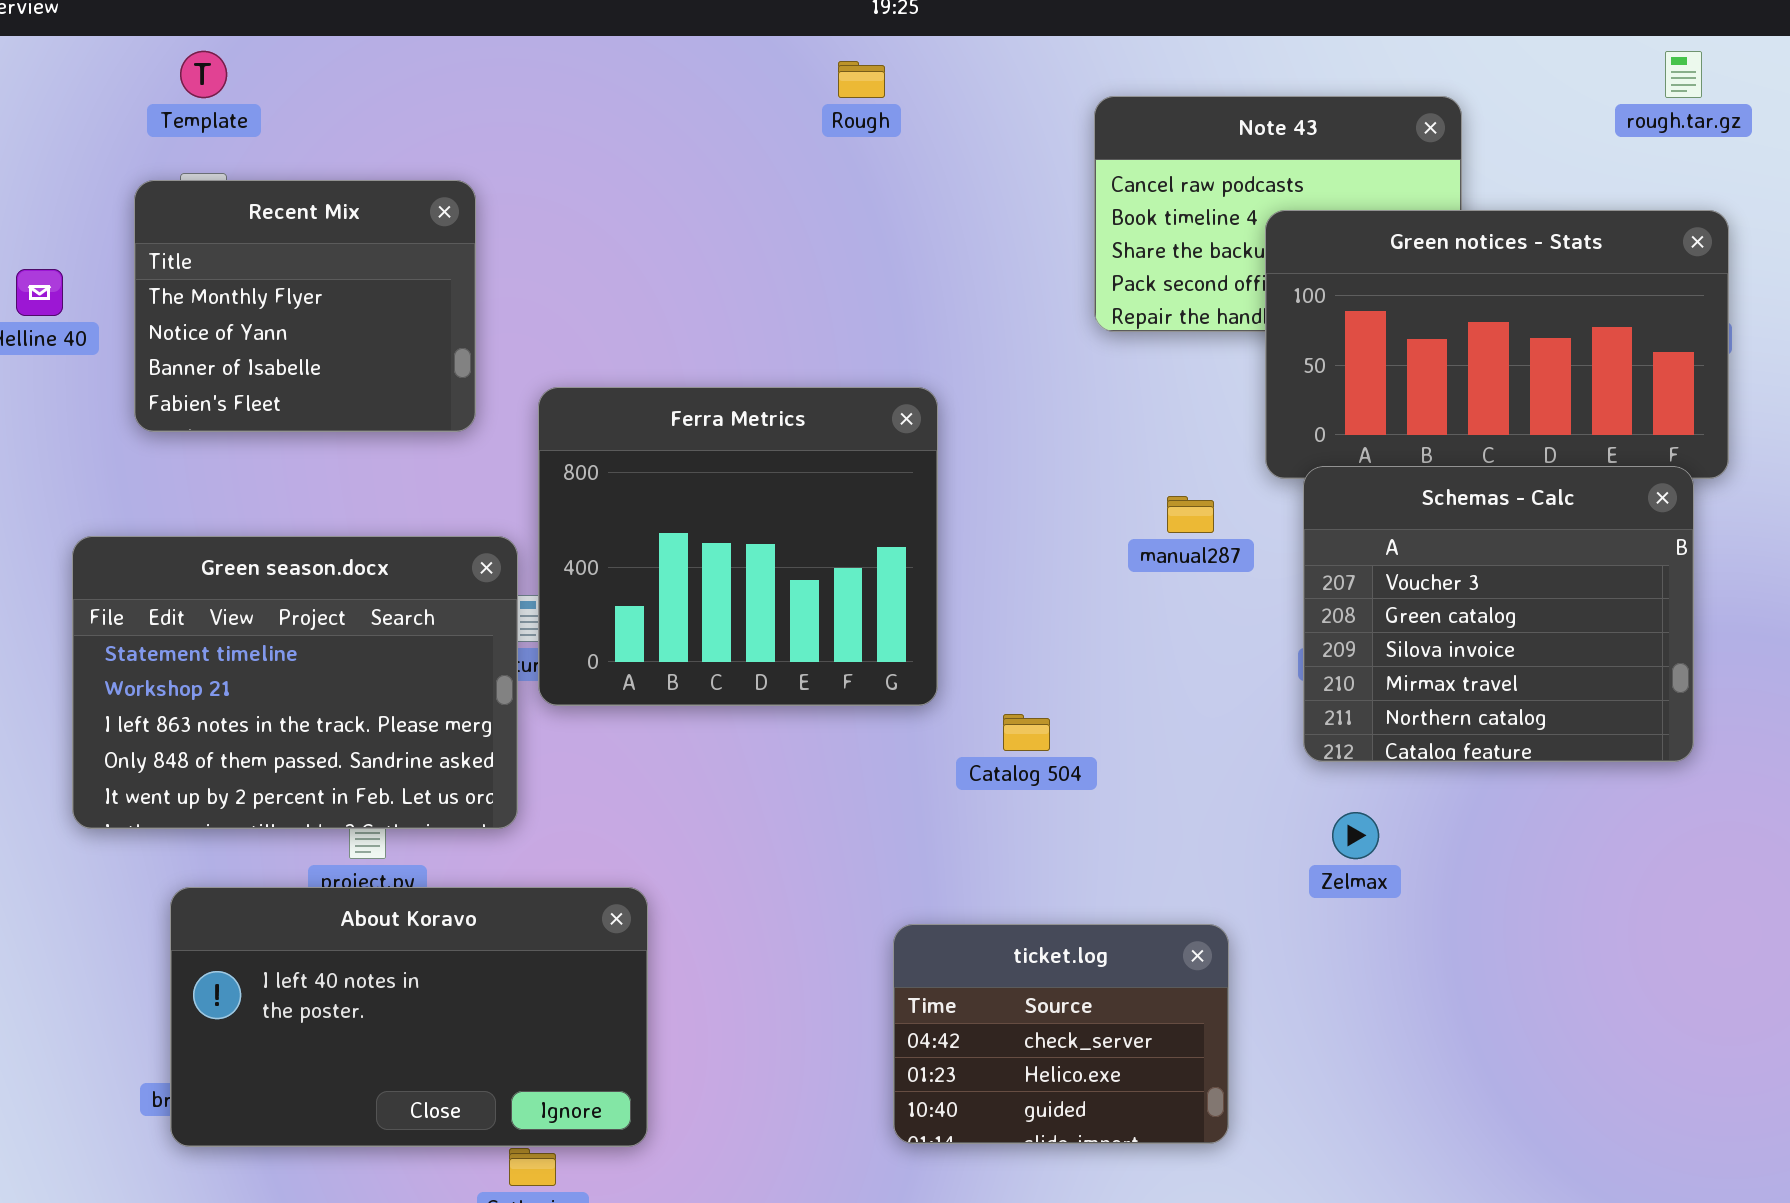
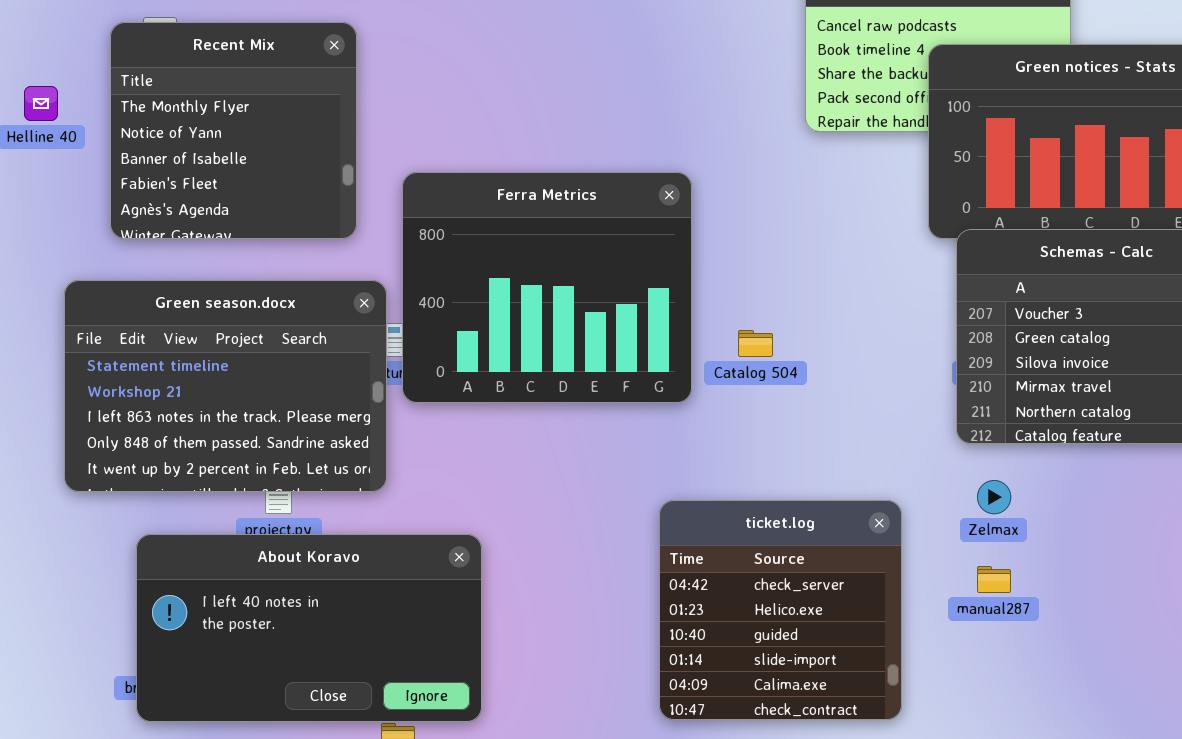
Recent Mix: [134,180,476,432] -> [110,22,357,239], resized
manual287: [1167,496,1214,533] -> [977,566,1011,593], moved
Catalog 504: [1003,714,1050,751] -> [738,330,773,357], moved
ticket.log: [893,924,1229,1144] -> [659,500,902,720], resized

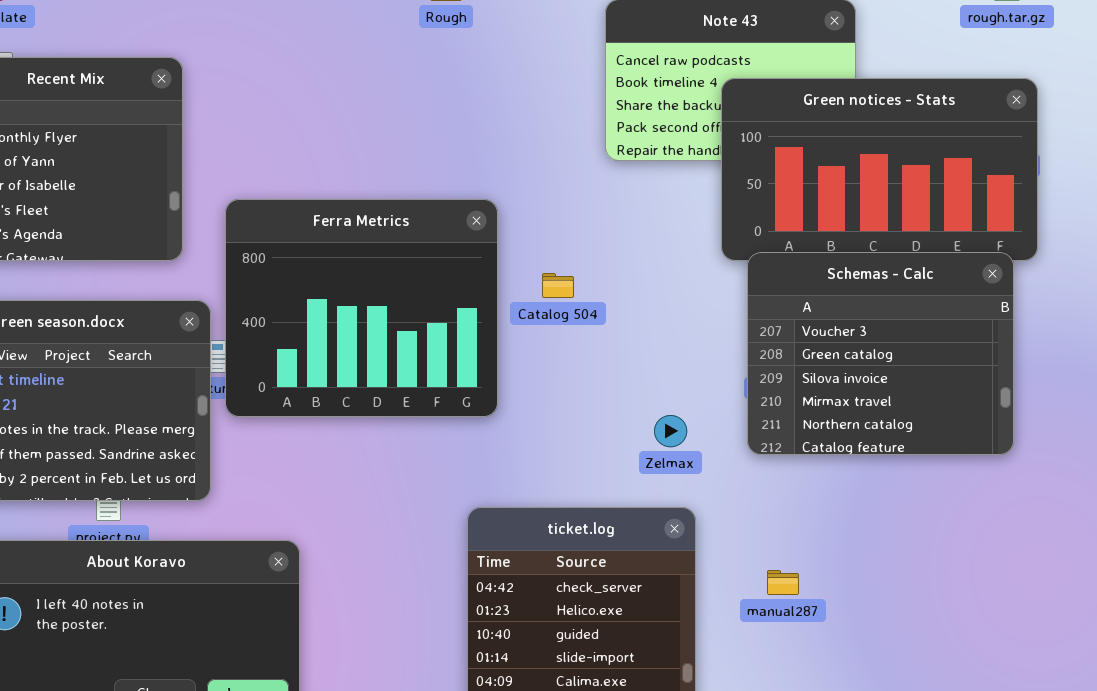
Catalog 504: [738,330,773,357] -> [542,273,574,298], moved
Zelmax: [977,480,1011,514] -> [654,415,687,447], moved

